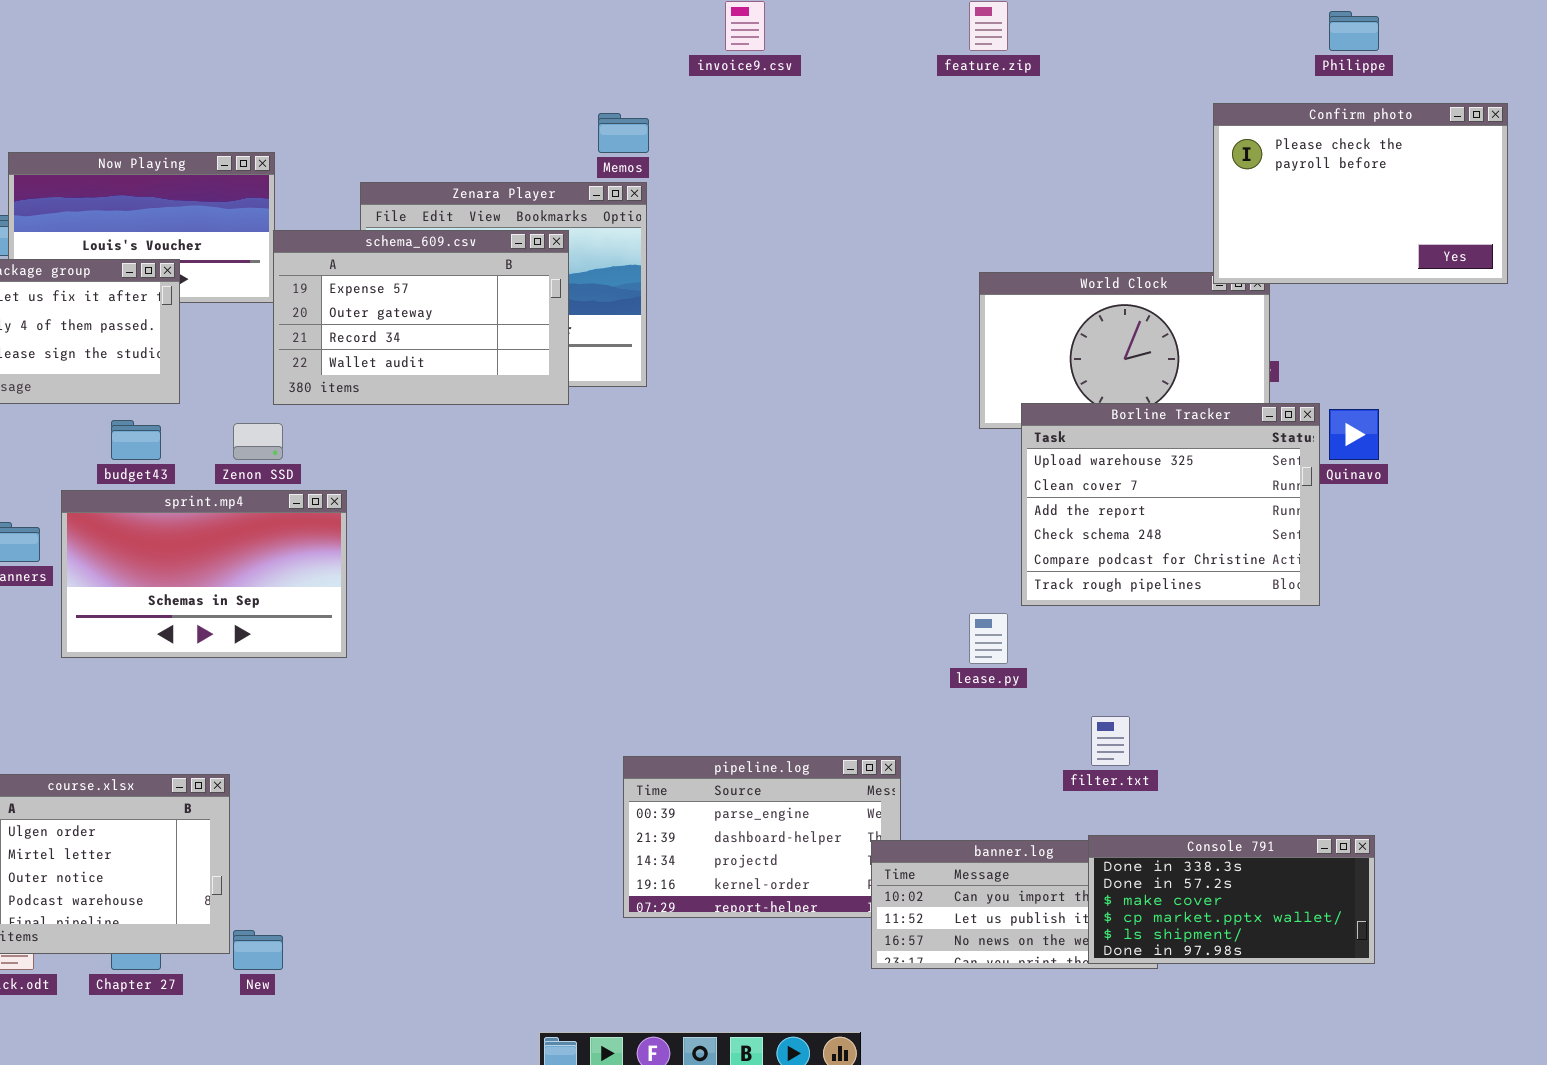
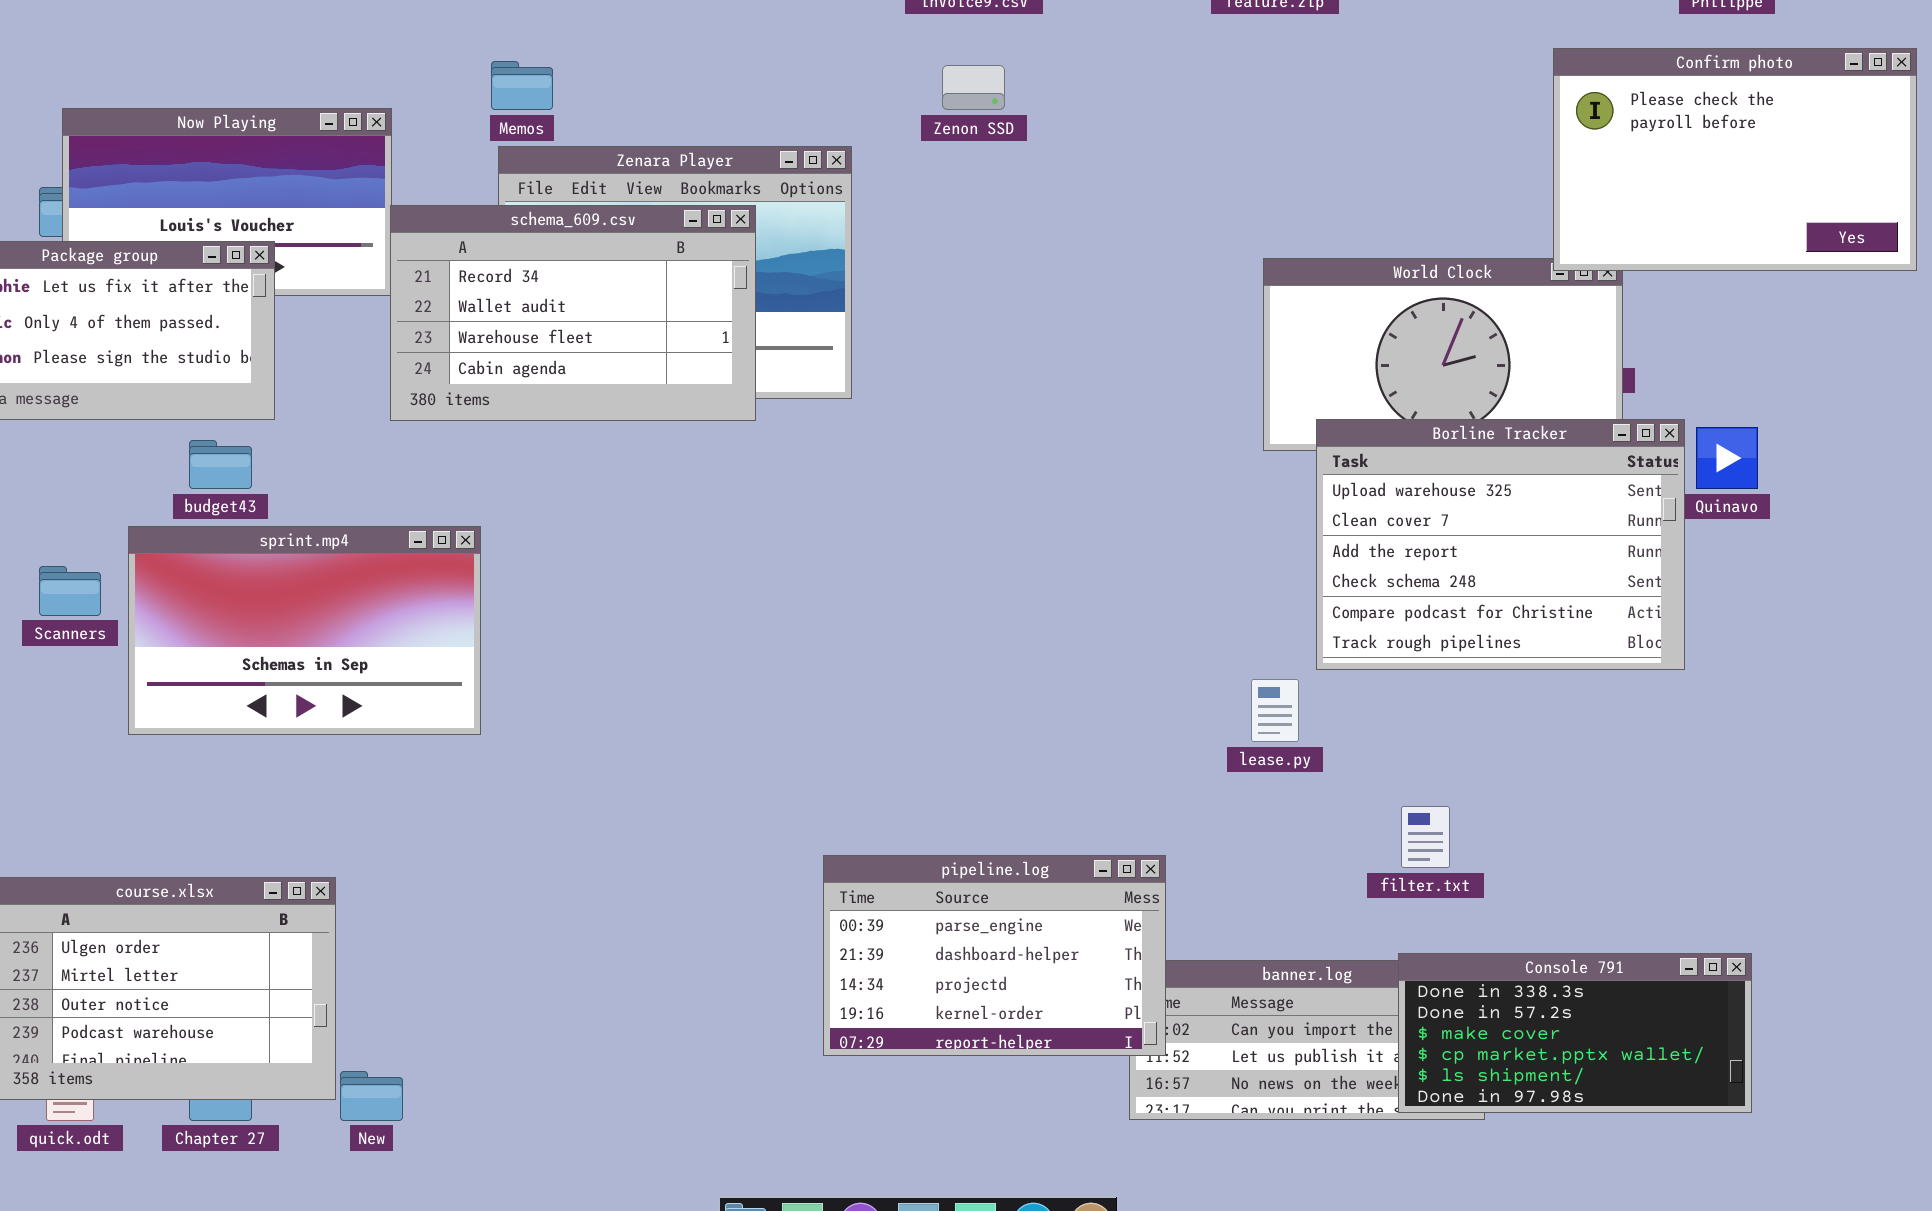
Memos: [598,113,649,153] -> [491,61,553,110], moved
schema_609.csv: [273,230,569,405] -> [390,205,756,421], scrolled down 2 rows
Zenon SSD: [233,423,283,460] -> [942,65,1005,110], moved
pipeline.log: [623,756,901,918] -> [823,855,1166,1056], raised

